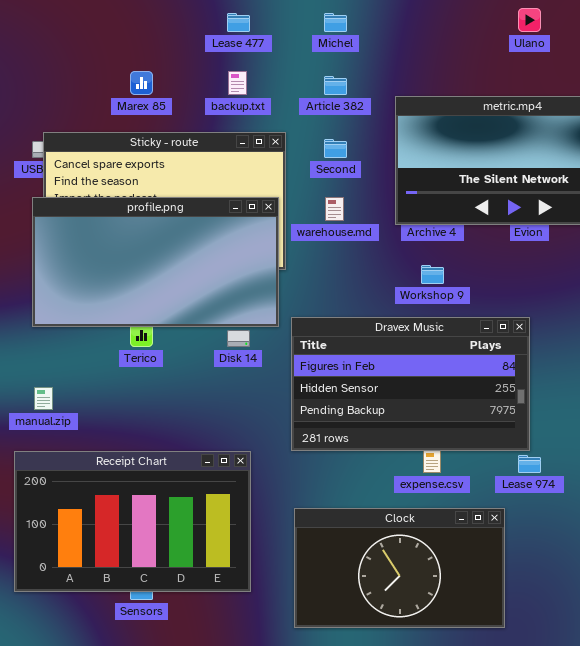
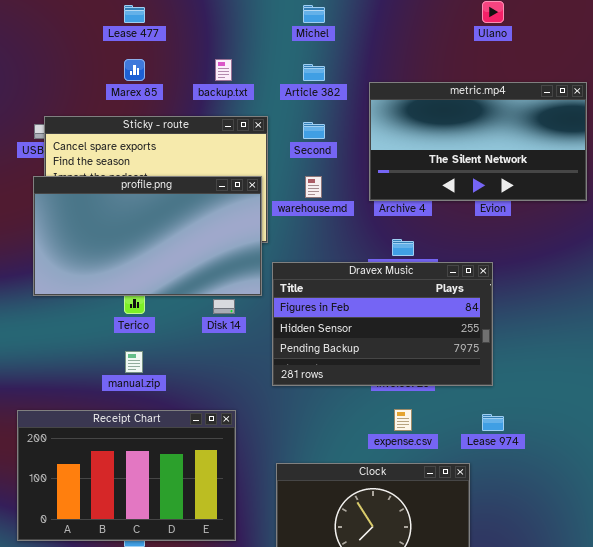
Lease 477: [227,13,250,32] -> [124,5,145,23], moved
Dravex Music: [291,317,530,451] -> [272,262,493,386], moved
manual.zip: [34,387,53,410] -> [125,351,143,373], moved

